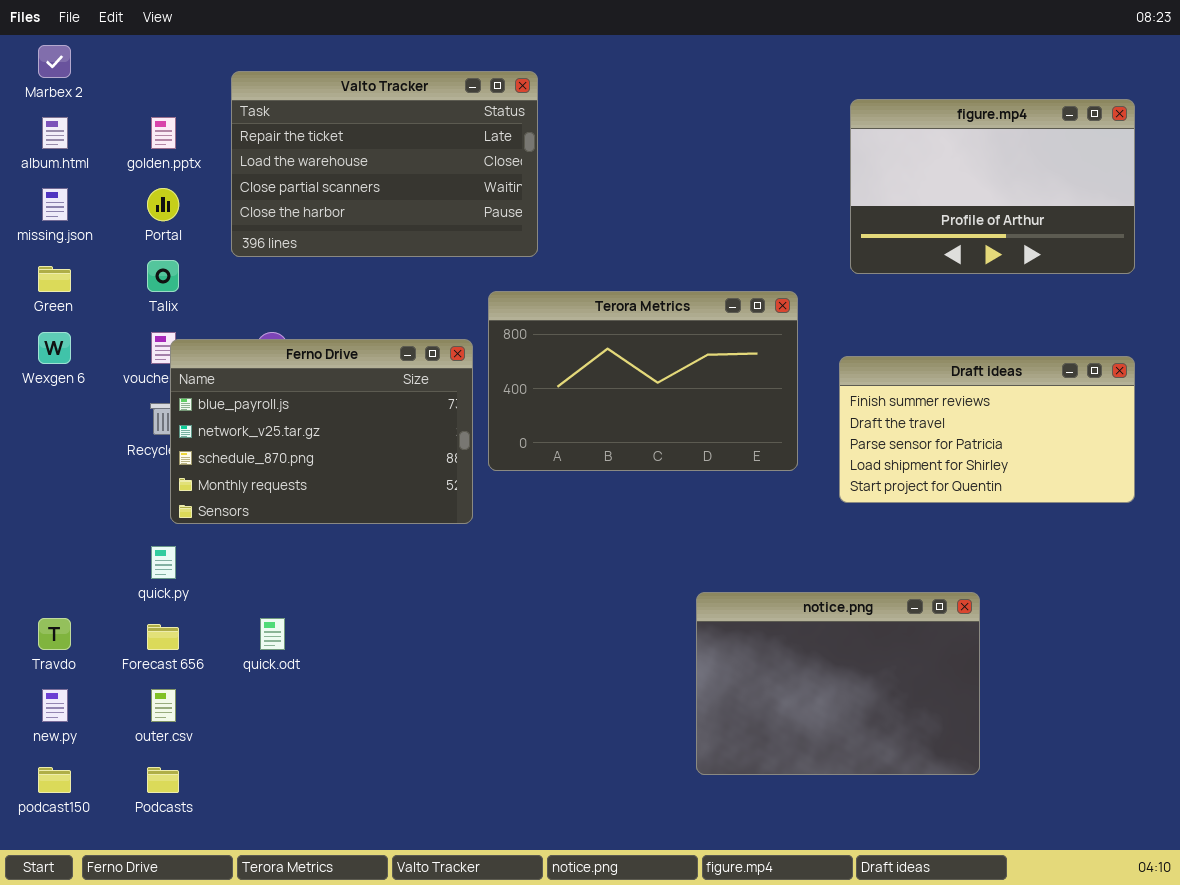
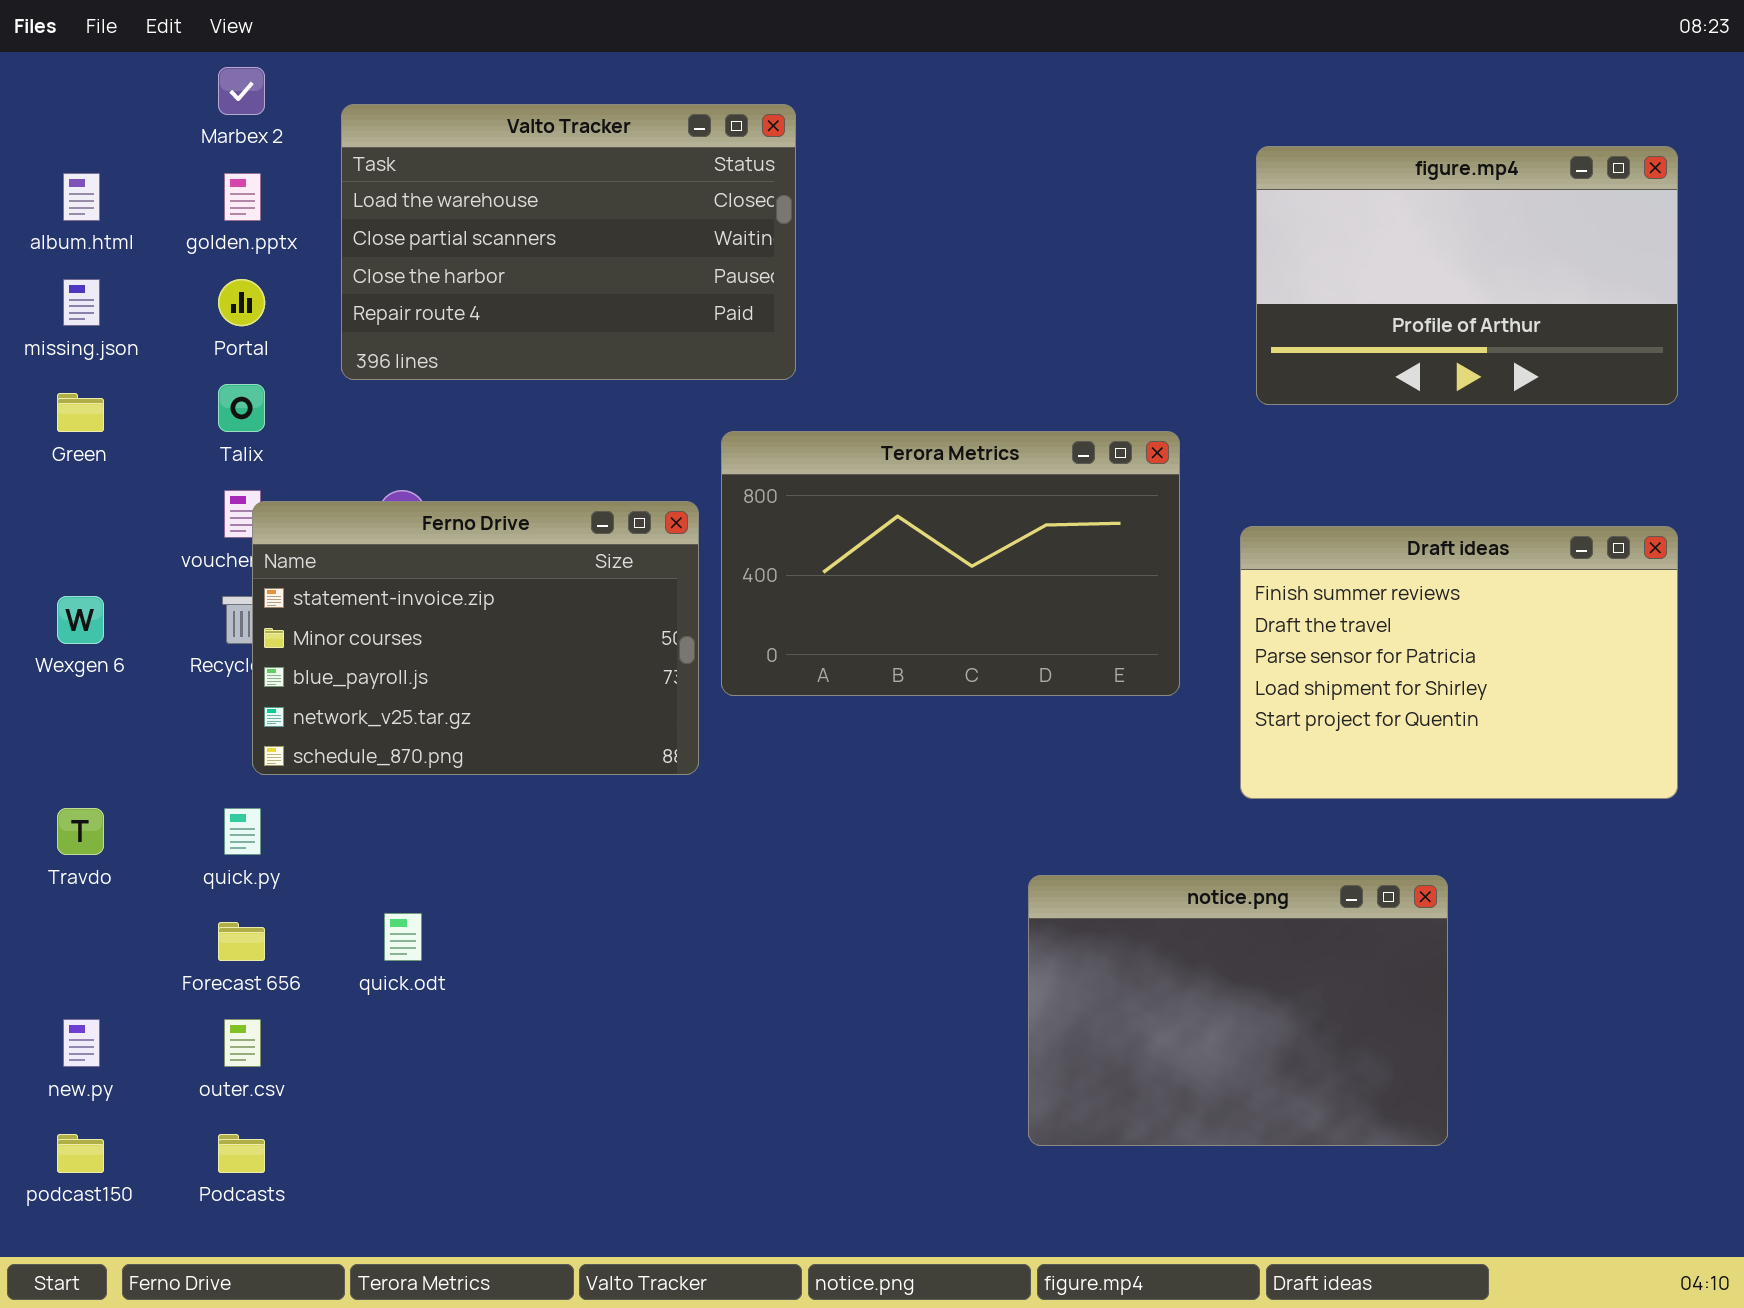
Marbex 2: [38,45,71,78] -> [218,67,265,115], moved
Valto Tracker: [231,71,538,257] -> [341,104,796,380], scrolled down 1 row
Wexgen 6: [38,332,71,364] -> [57,596,104,644], moved
Ferno Drive: [170,339,473,524] -> [252,501,699,775], scrolled up 2 rows
Draft ideas: [839,356,1135,503] -> [1240,526,1678,799], resized
Travdo: [38,618,71,650] -> [57,808,104,855], moved

